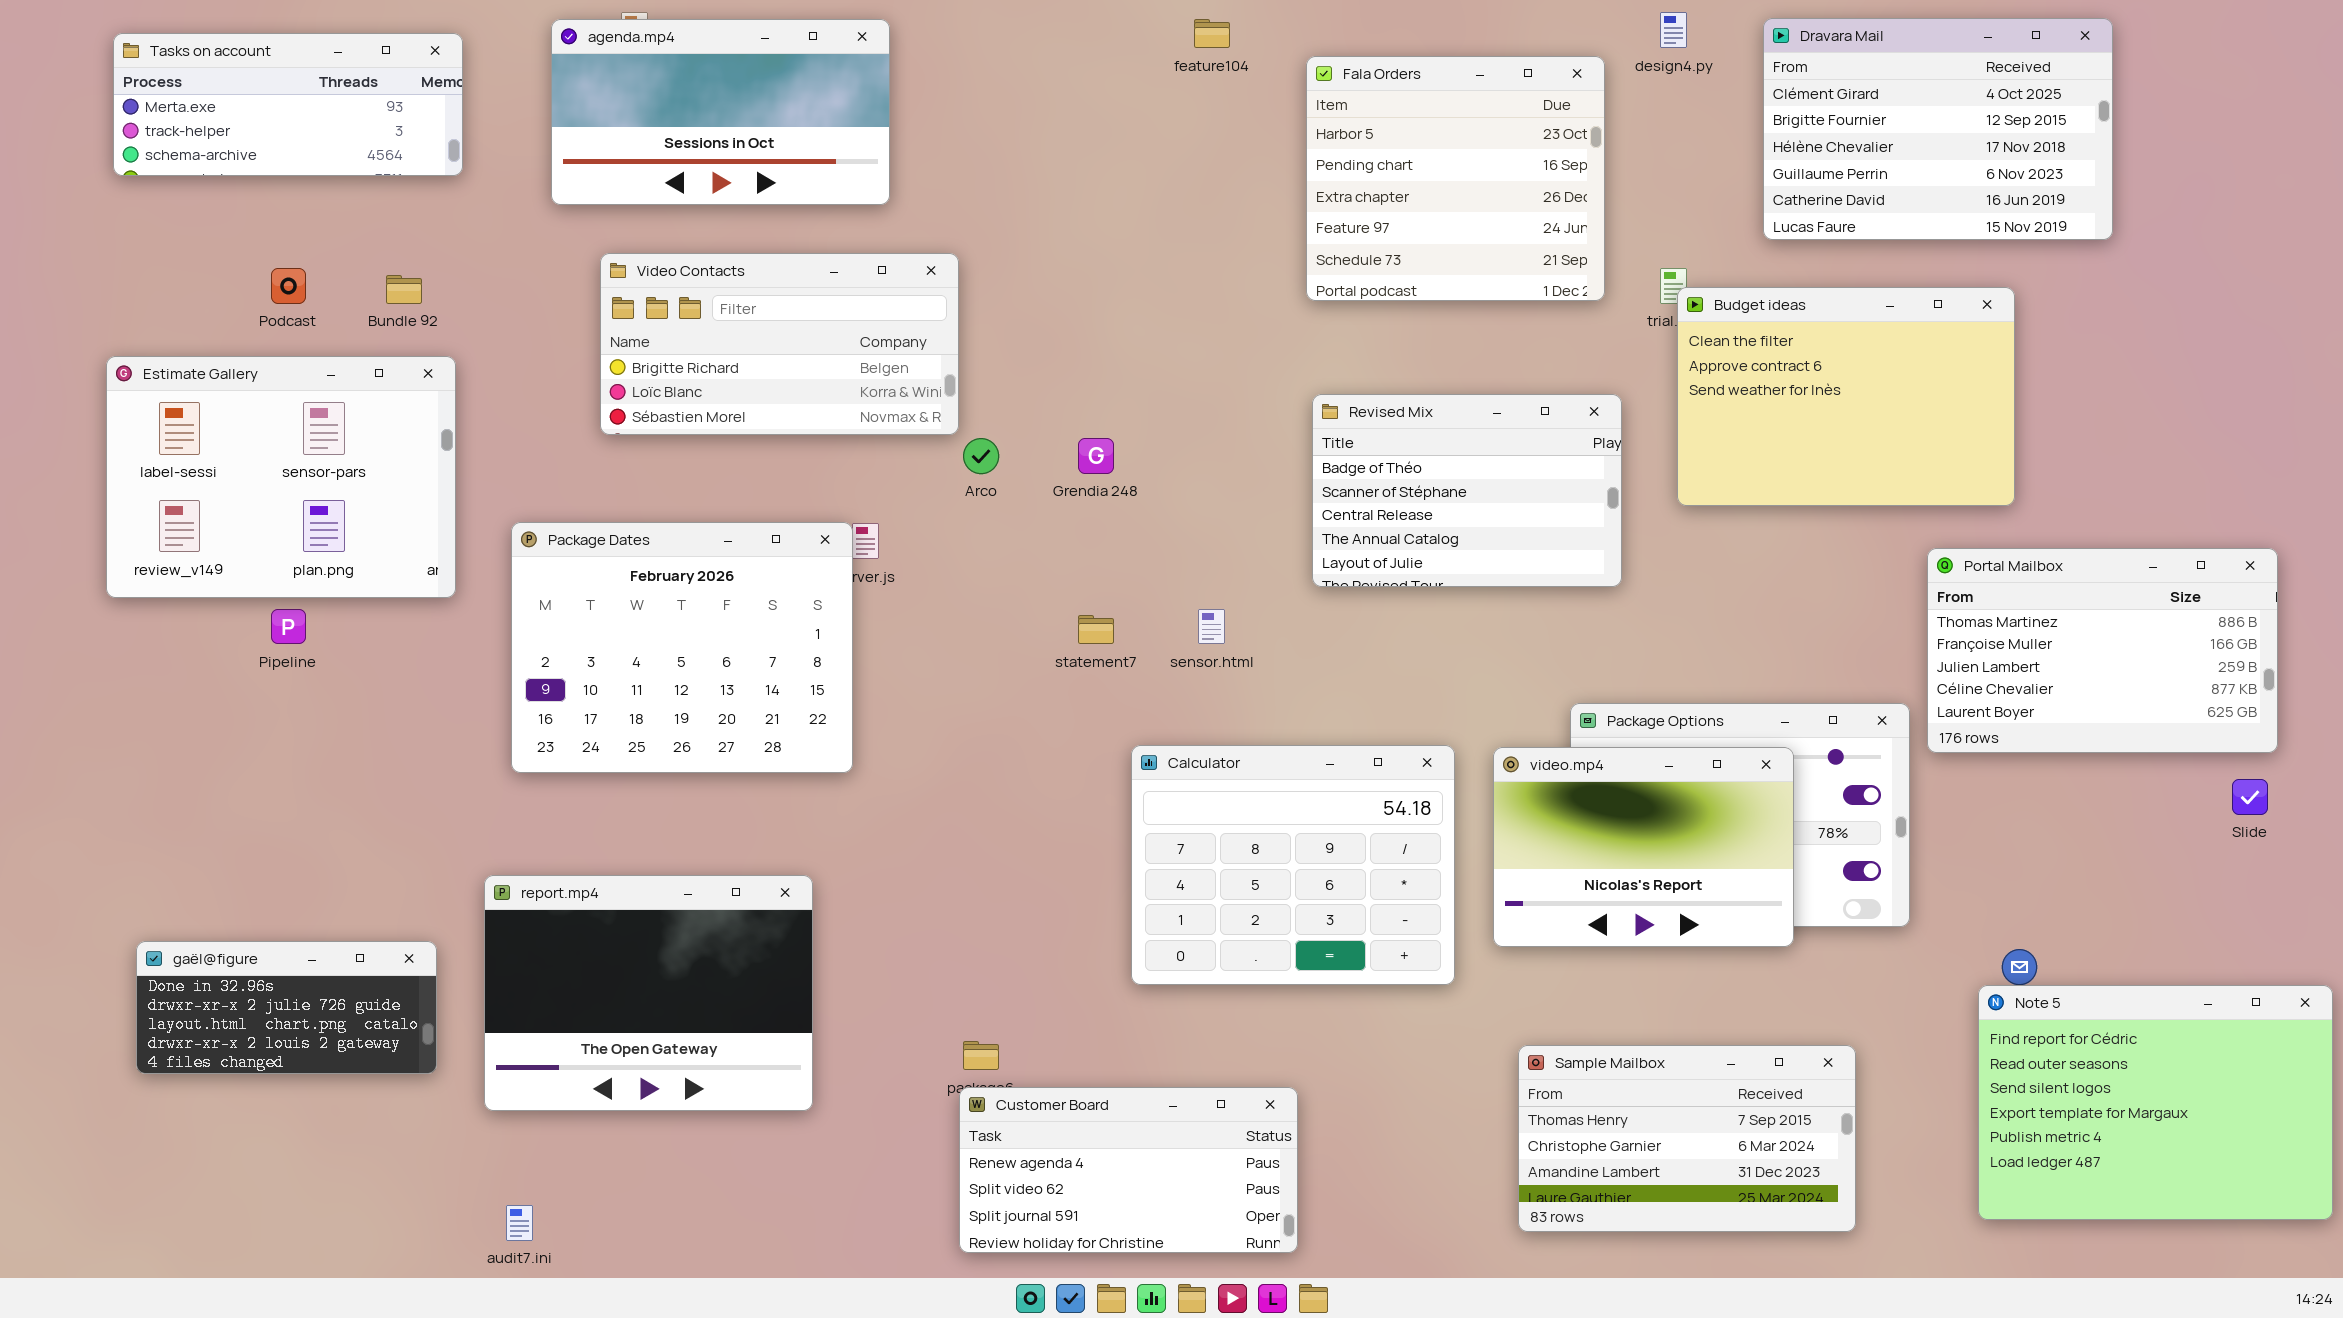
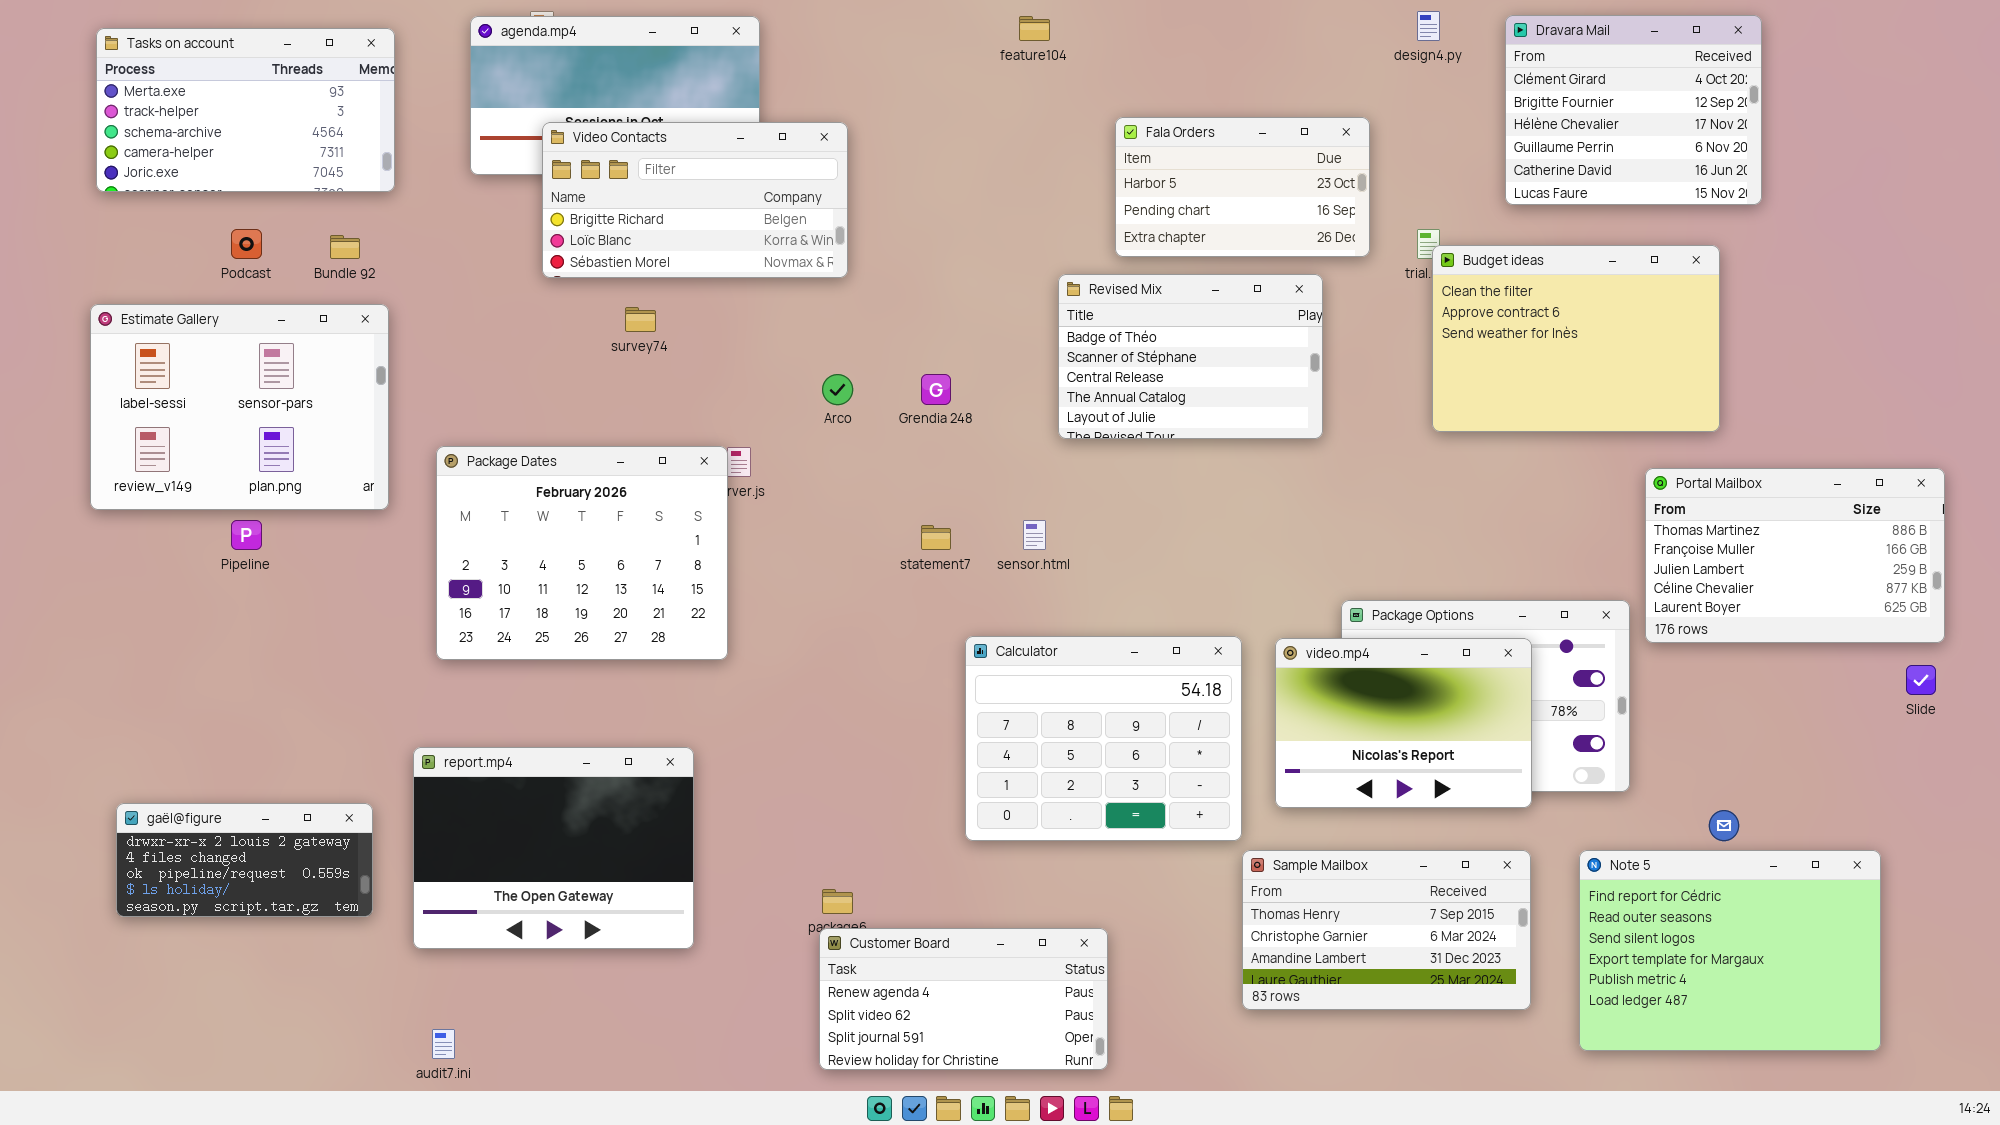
Dravara Mail: [1763,18,2113,240] -> [1505,15,1762,205], resized
Tasks on account: [113,33,463,176] -> [96,28,395,192], resized
Fala Orders: [1306,56,1605,301] -> [1115,117,1370,257], resized
Video Contacts: [600,253,959,435] -> [542,122,848,278], moved
Revised Mix: [1312,394,1622,587] -> [1058,274,1323,439], moved
gaël@figure: [136,941,437,1074] -> [116,803,373,917], scrolled down 3 rows
Note 5: [1978,985,2333,1220] -> [1579,850,1881,1051], moved
Sample Mailbox: [1518,1045,1856,1232] -> [1242,850,1531,1010], moved

